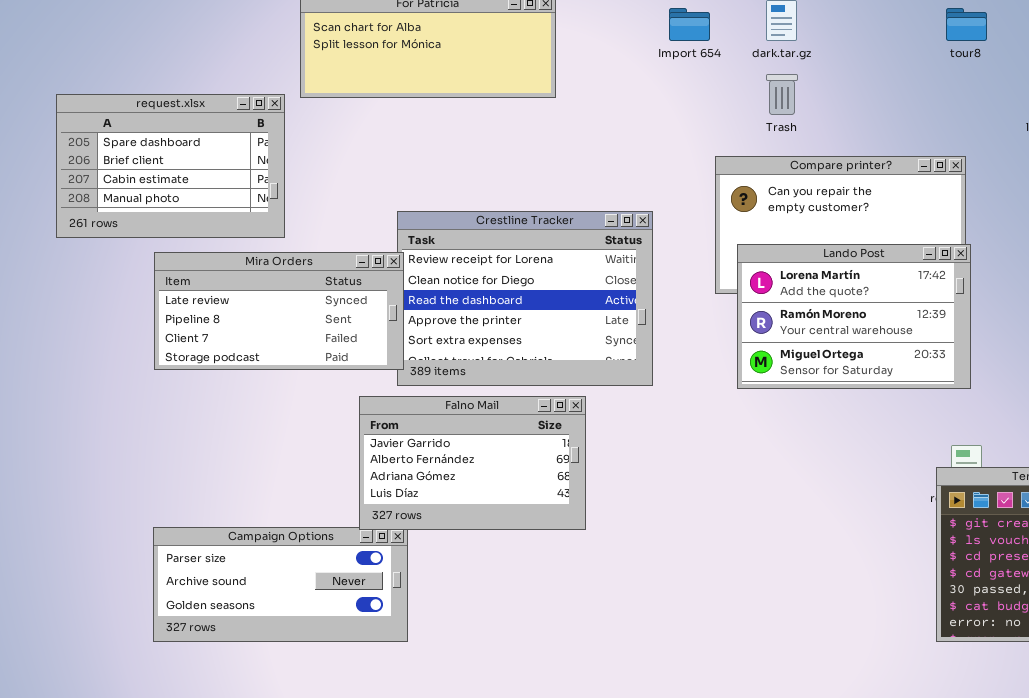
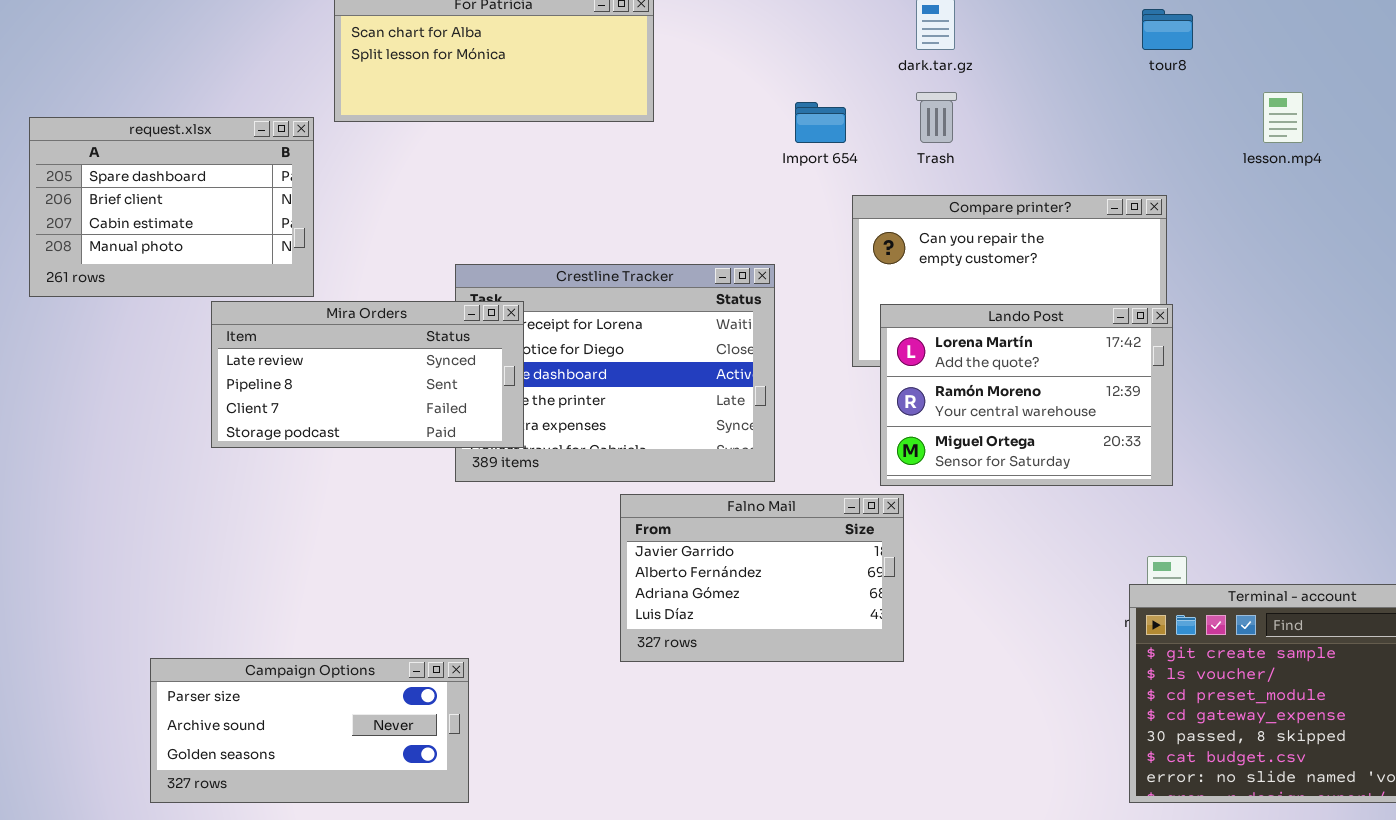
Import 654: [669,8,710,41] -> [795,102,846,143], moved
Mira Orders: [154,252,404,370] -> [211,301,524,448], moved
Falno Mail: [359,396,586,530] -> [620,494,904,662], moved

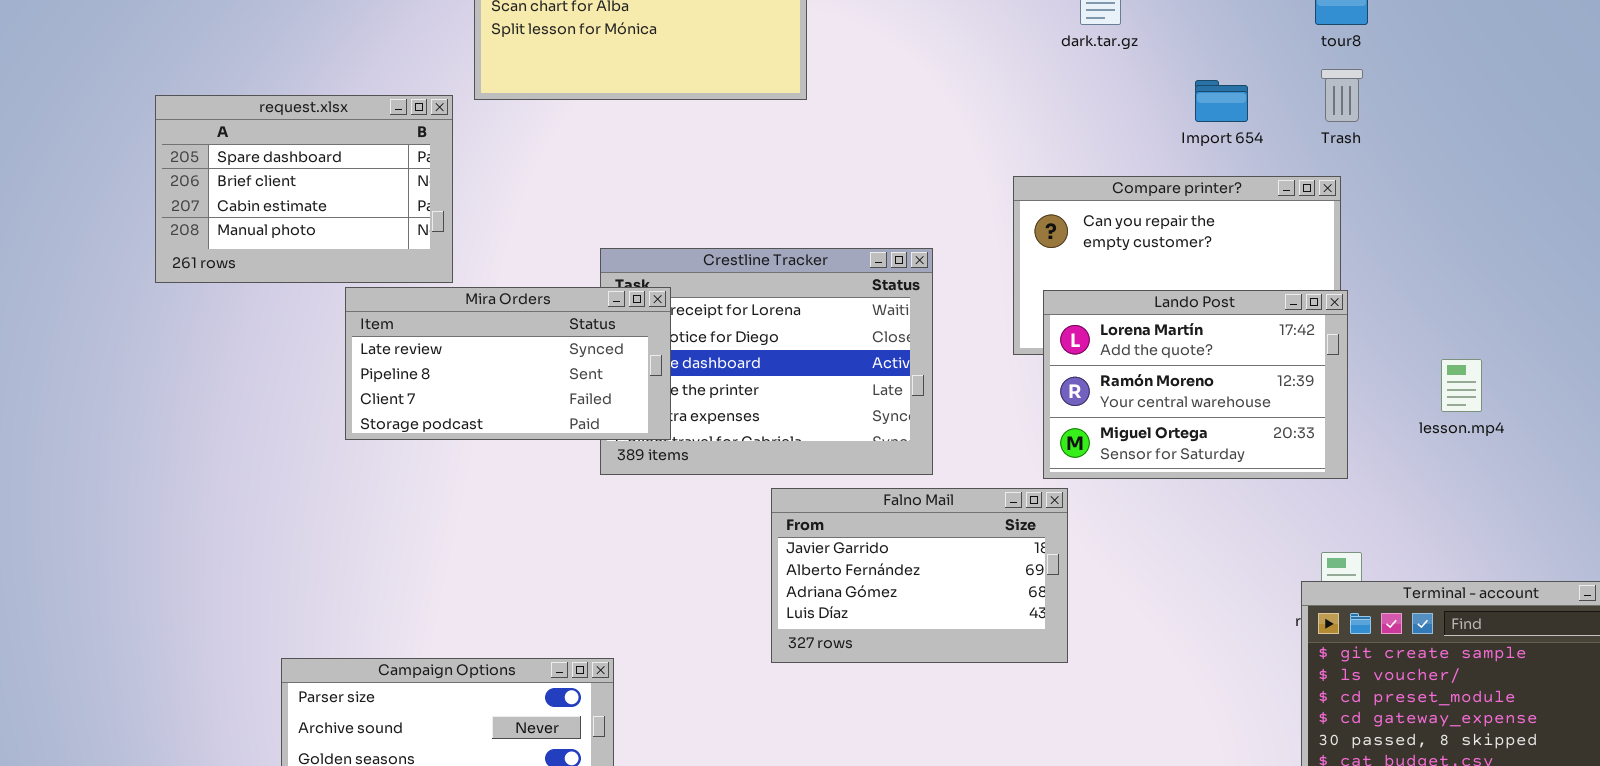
Trash: [916,92,957,143] -> [1321,69,1363,122], moved
lesson.mp4: [1263,92,1303,143] -> [1441,359,1482,412], moved
Import 654: [795,102,846,143] -> [1195,80,1248,122], moved

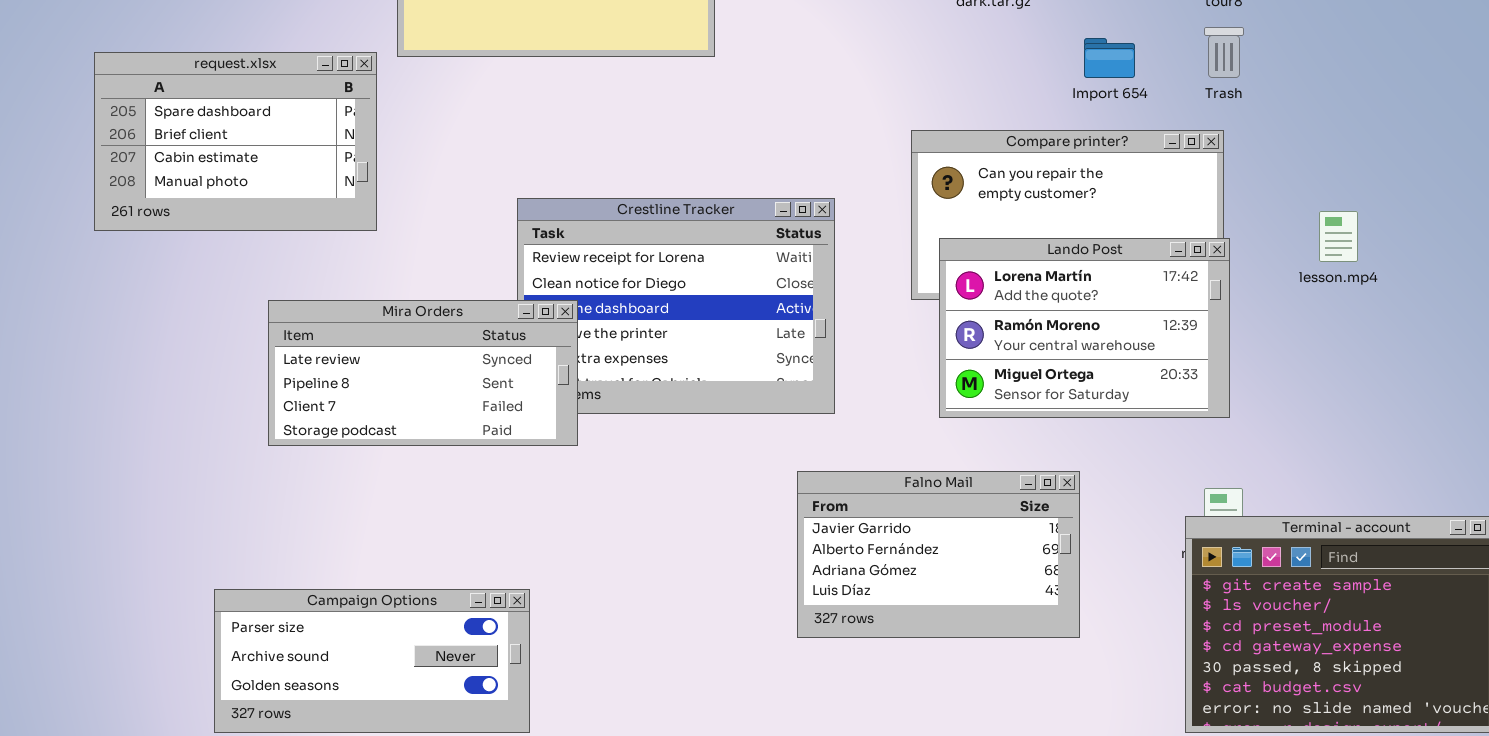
Mira Orders: [345,287,671,440] -> [268,300,578,446], moved
lesson.mp4: [1441,359,1482,412] -> [1319,211,1358,262], moved
Falno Mail: [771,488,1068,663] -> [797,471,1080,638], moved

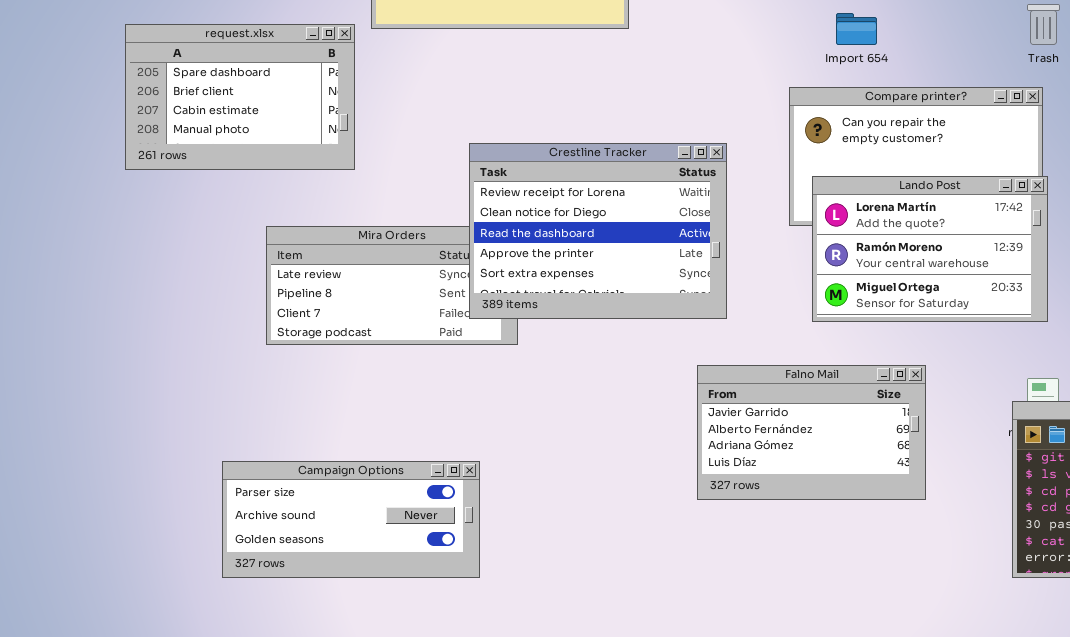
Import 654: [1084,38,1135,78] -> [836,13,877,45], moved
Crestline Tracker: [517,198,835,414] -> [469,143,727,319], raised

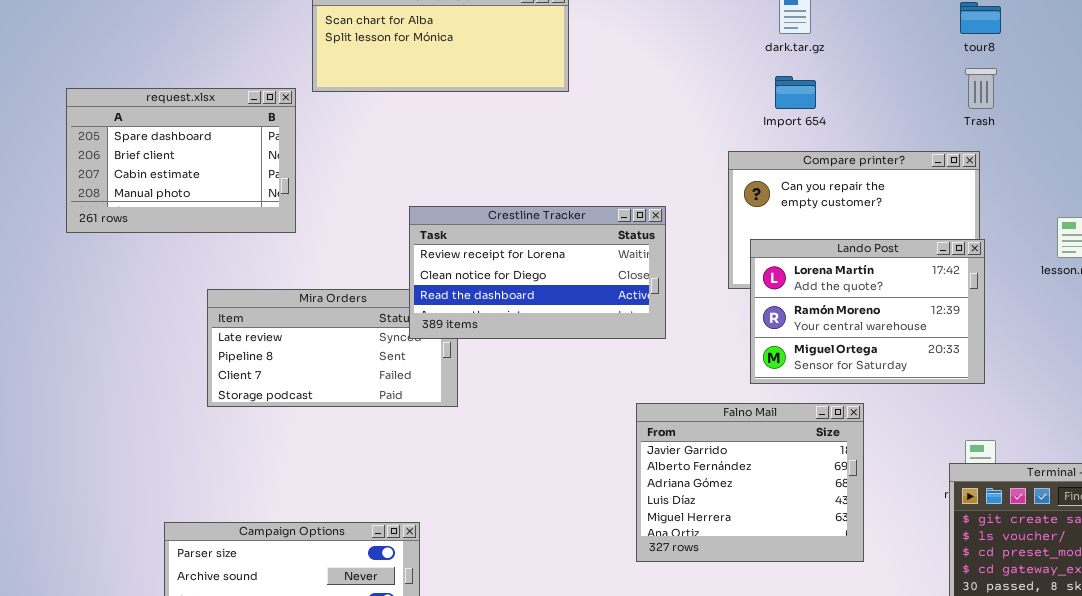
Crestline Tracker: [469,143,727,319] -> [409,206,666,339], resized
Falno Mail: [697,365,926,500] -> [636,403,864,562], resized

